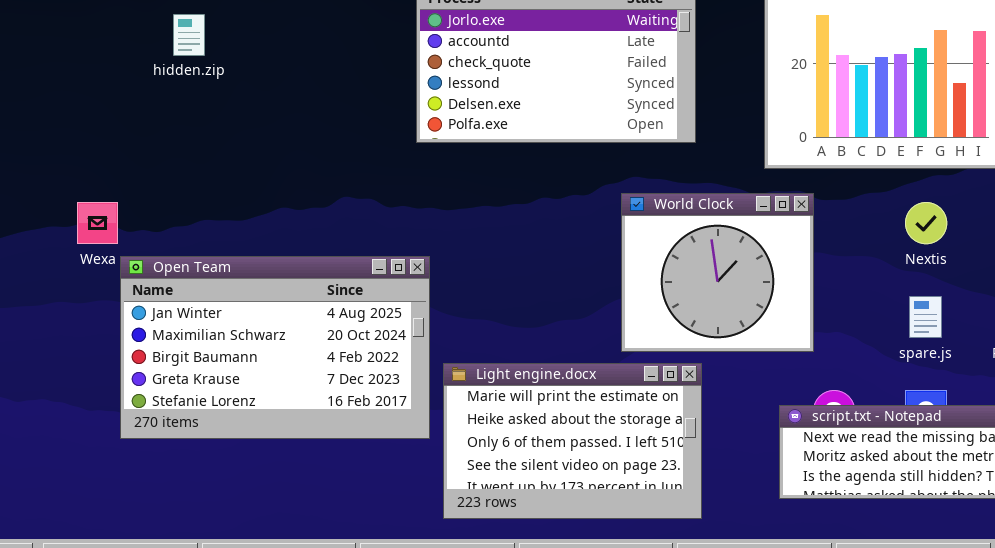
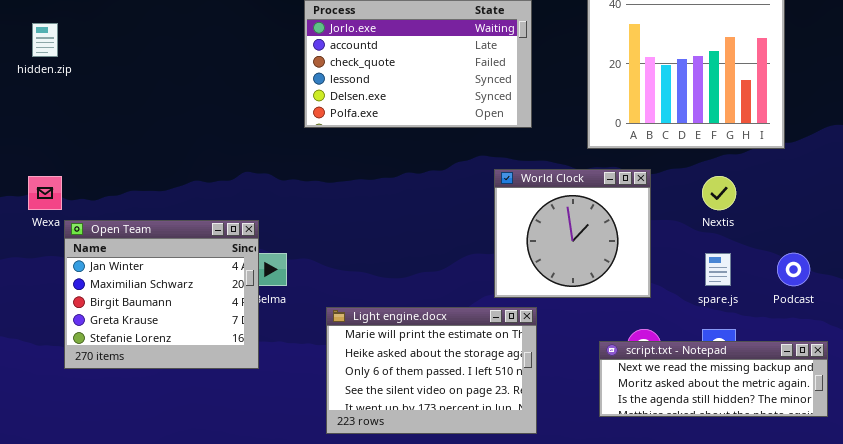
hidden.zip: [173,14,205,56] -> [32,23,58,57], moved
World Clock: [621,193,814,352] -> [494,169,651,298], moved
Open Team: [120,256,430,439] -> [64,220,259,369], resized

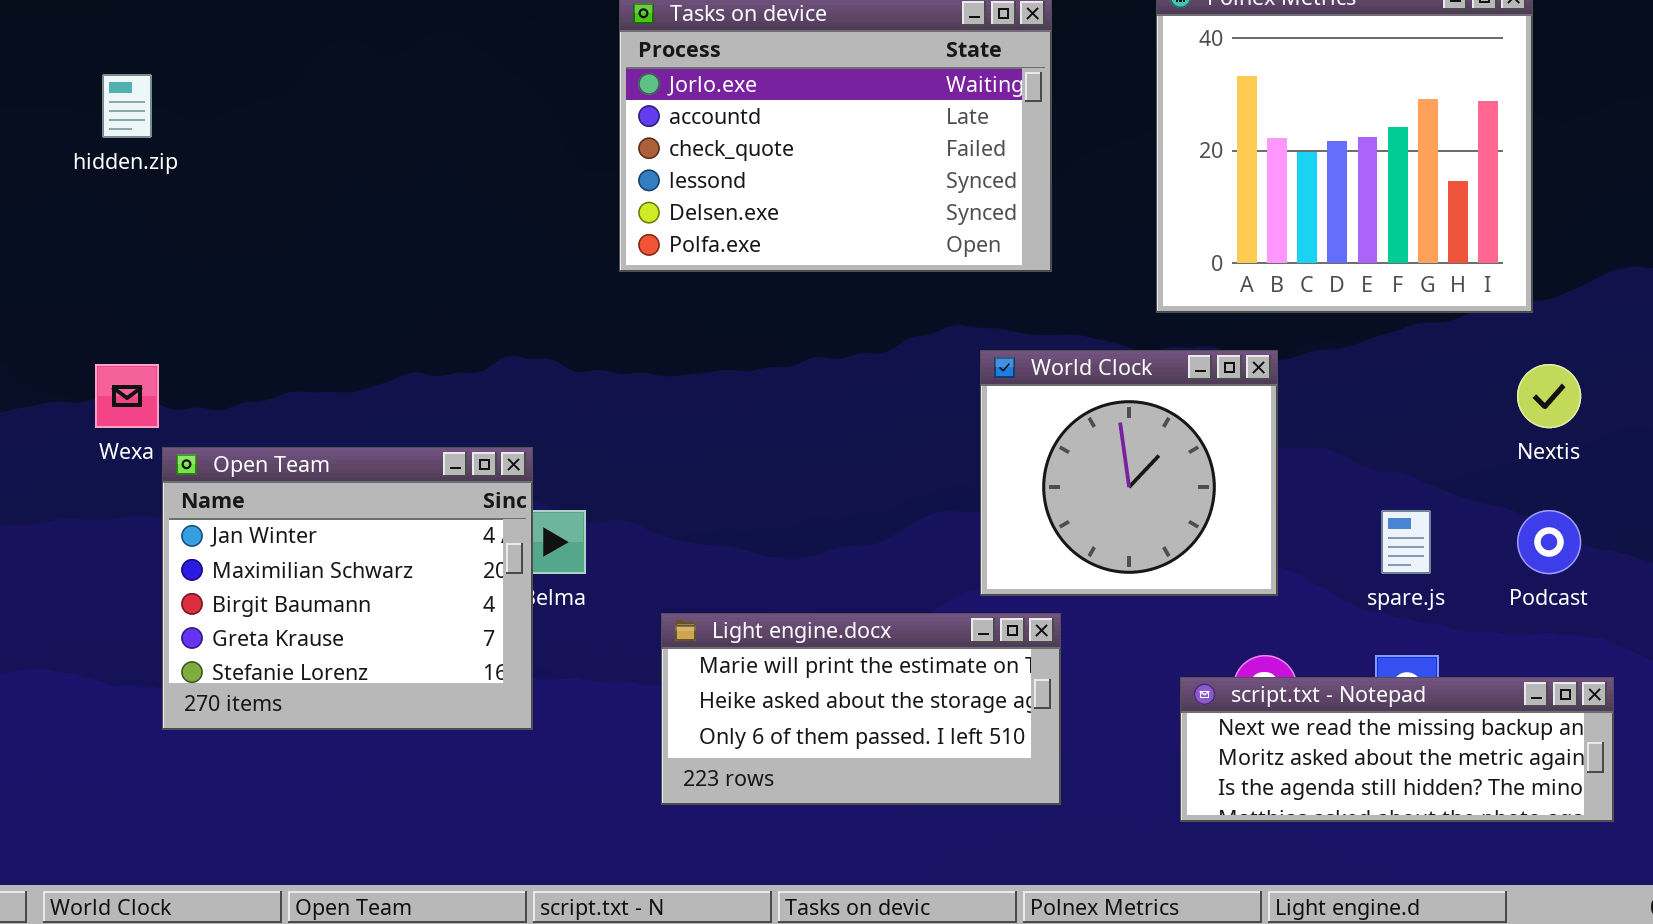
Nextis: [702,176,736,210] -> [1517,364,1581,428], moved
Light engine.docx: [326,307,537,434] -> [661,613,1061,805], resized

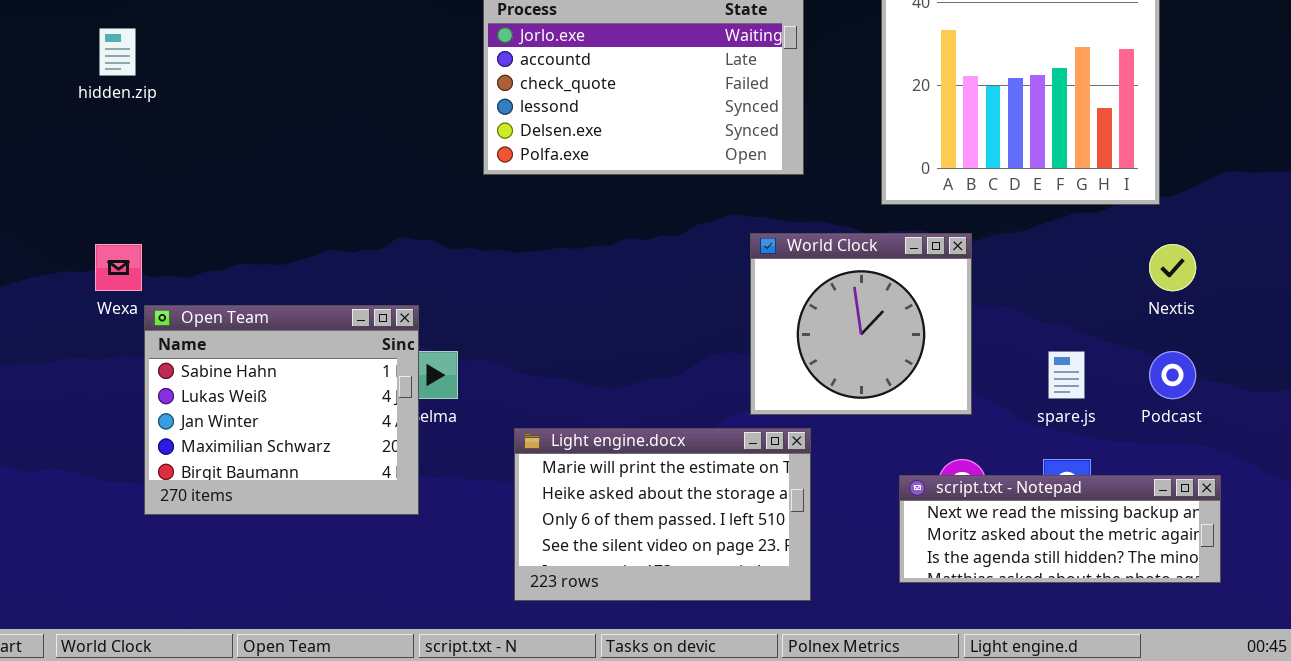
Open Team: [162,447,533,730] -> [144,305,419,515], scrolled up 2 rows
Light engine.docx: [661,613,1061,805] -> [514,428,811,601], resized

